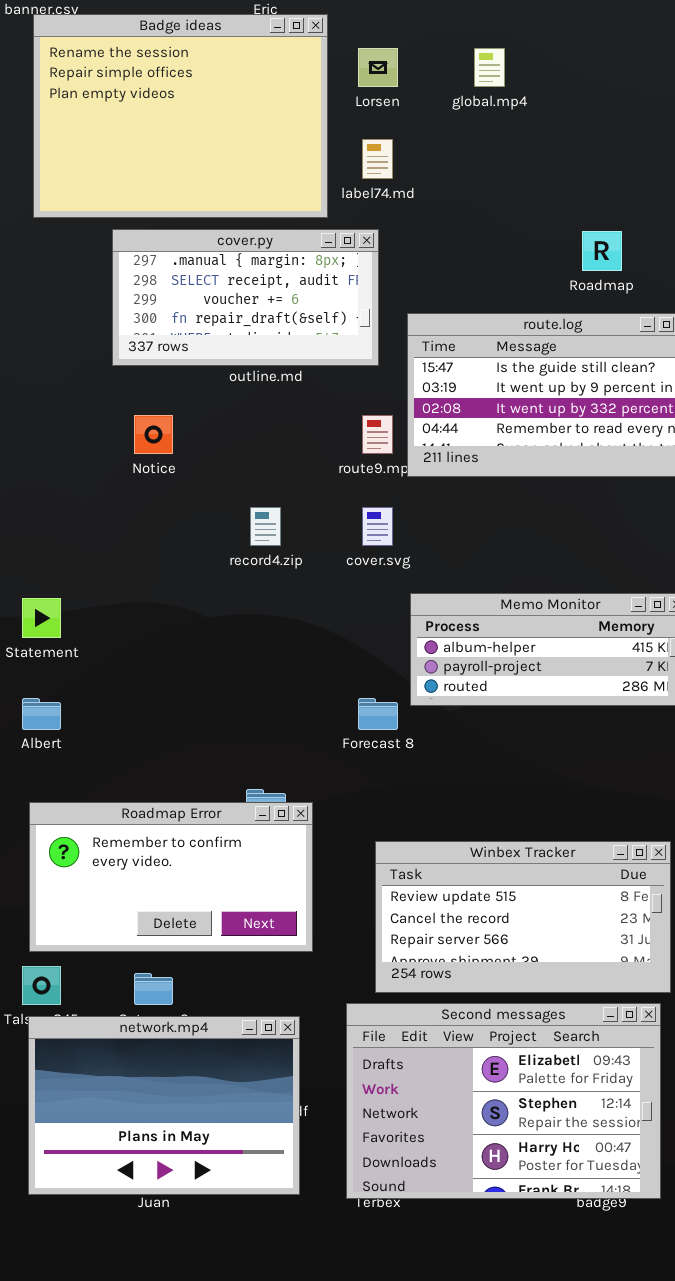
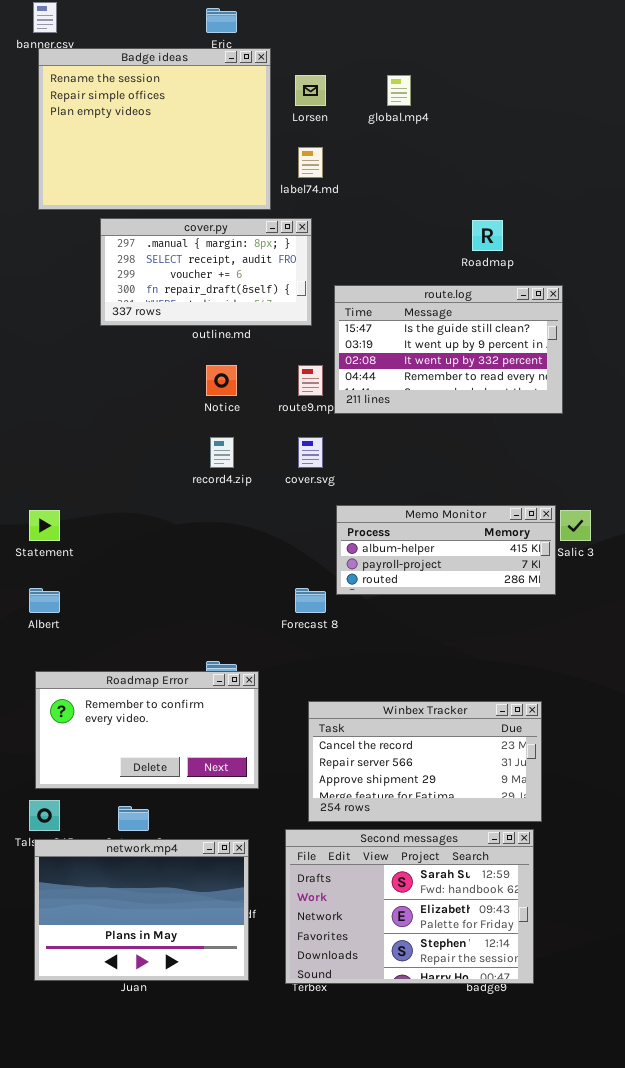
Notice: [134,415,173,454] -> [206,365,237,396], moved
Winbex Tracker: [375,841,671,993] -> [308,701,542,822], scrolled down 1 row
Second messages: [346,1003,661,1199] -> [285,829,534,984], scrolled up 1 row

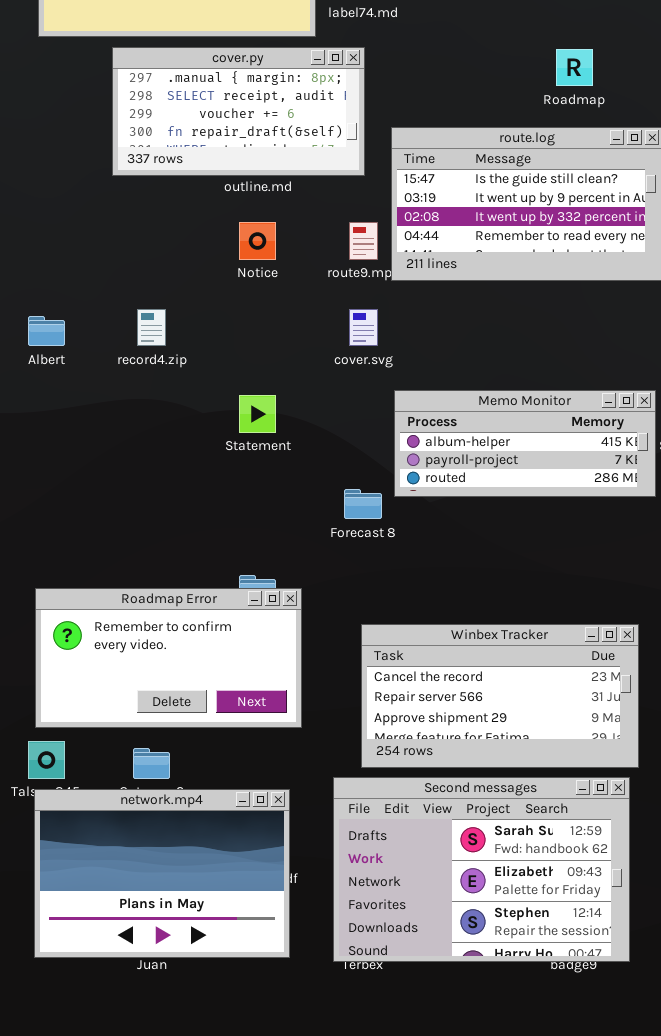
record4.zip: [210,437,234,468] -> [137,309,166,346], moved
Statement: [29,510,60,541] -> [239,395,276,433], moved
Albert: [29,588,60,613] -> [28,316,65,346], moved

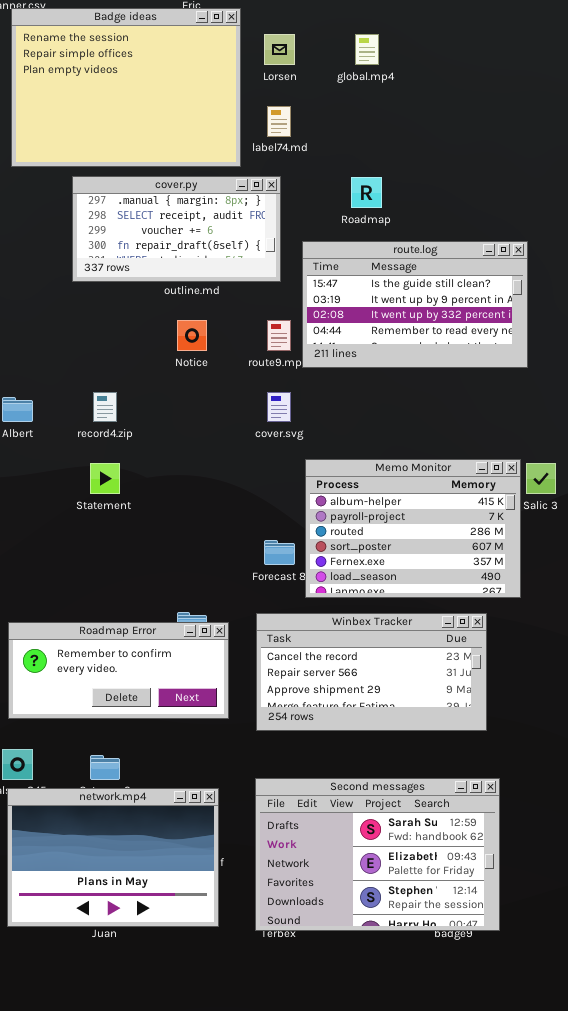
Roadmap: [556,49,593,86] -> [351,177,382,208], moved
Memo Monitor: [394,390,656,497] -> [305,459,521,598], resized
Statement: [239,395,276,433] -> [90,463,120,494], moved
Roadmap Error: [35,588,302,728] -> [8,622,229,719], resized
Winbex Tracker: [361,624,639,768] -> [256,613,487,731], moved

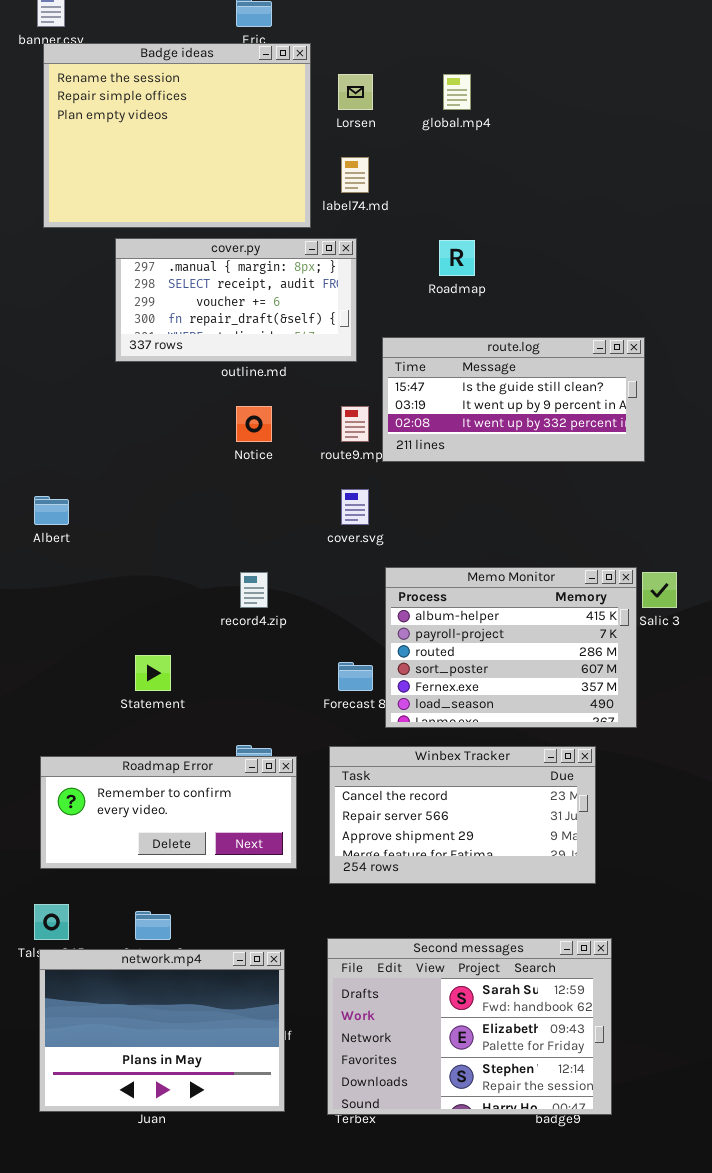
route.log: [302,241,528,368] -> [382,337,645,462], resized
record4.zip: [93,392,117,422] -> [240,572,268,608], moved
Statement: [90,463,120,494] -> [135,655,171,691], moved

